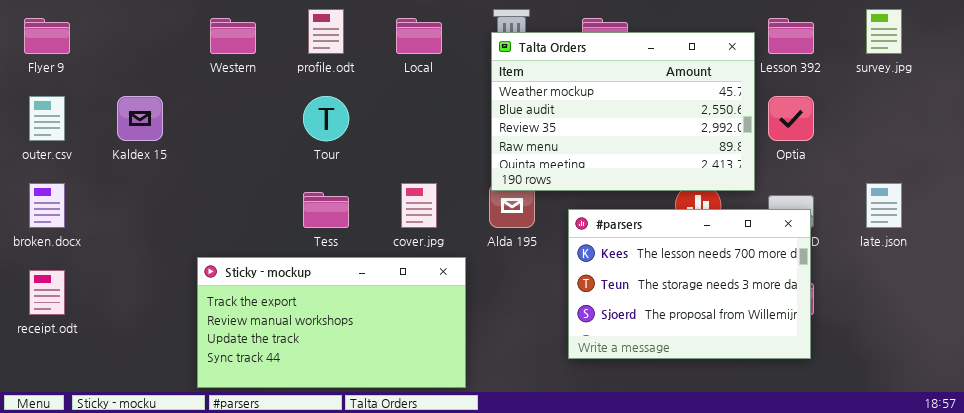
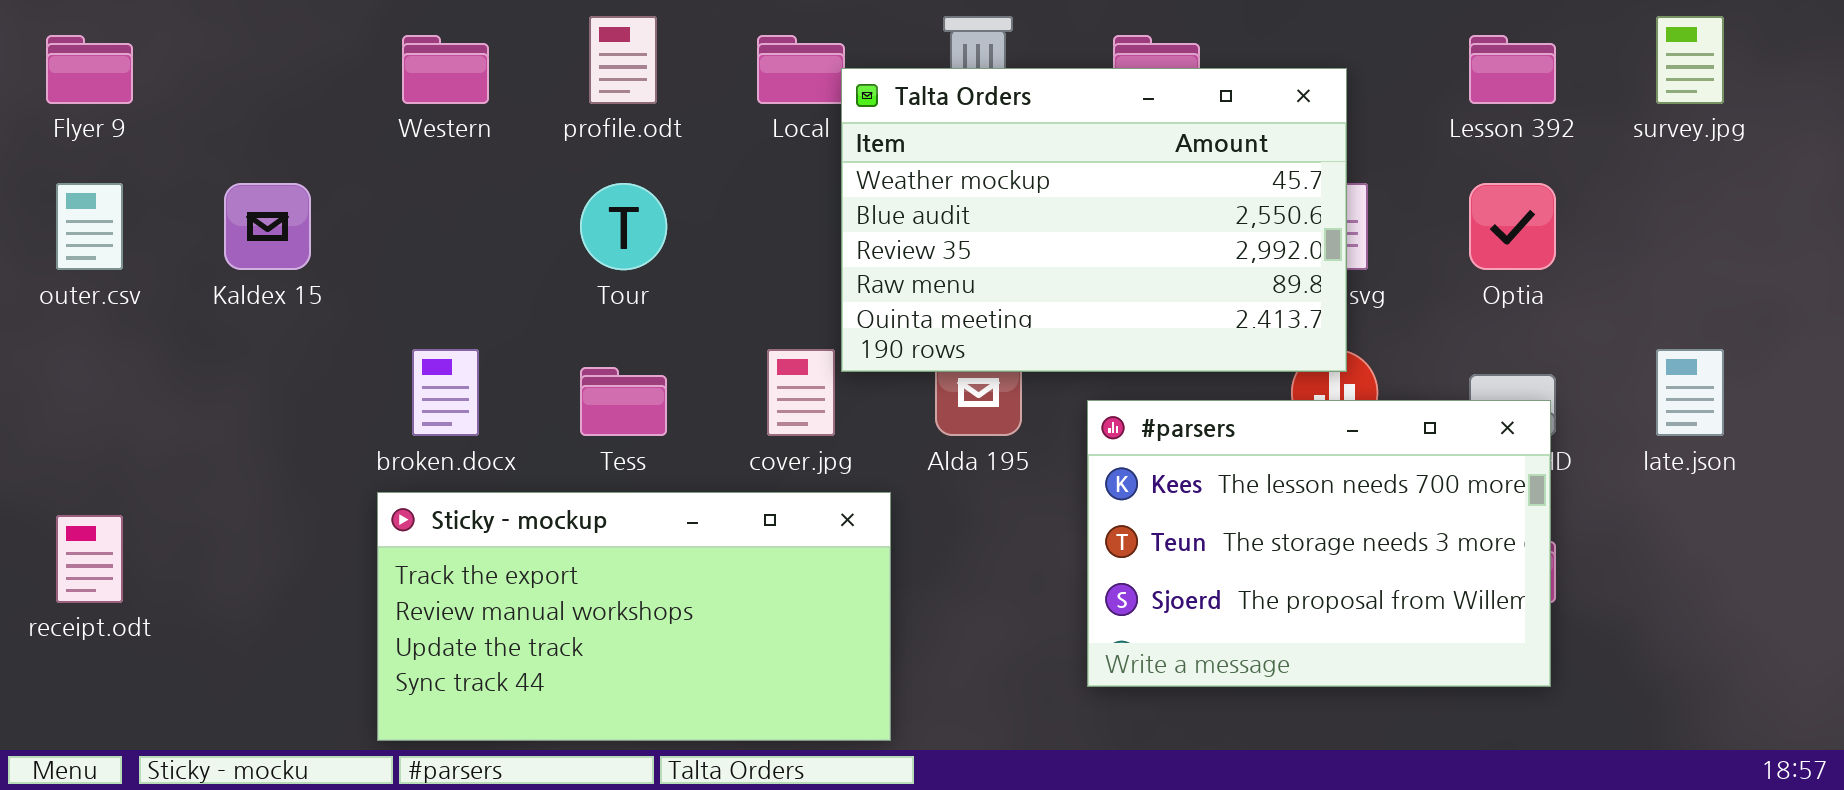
Talta Orders: [491,32,755,191] -> [841,68,1347,372], moved
broken.docx: [29,183,65,228] -> [412,349,479,436], moved

